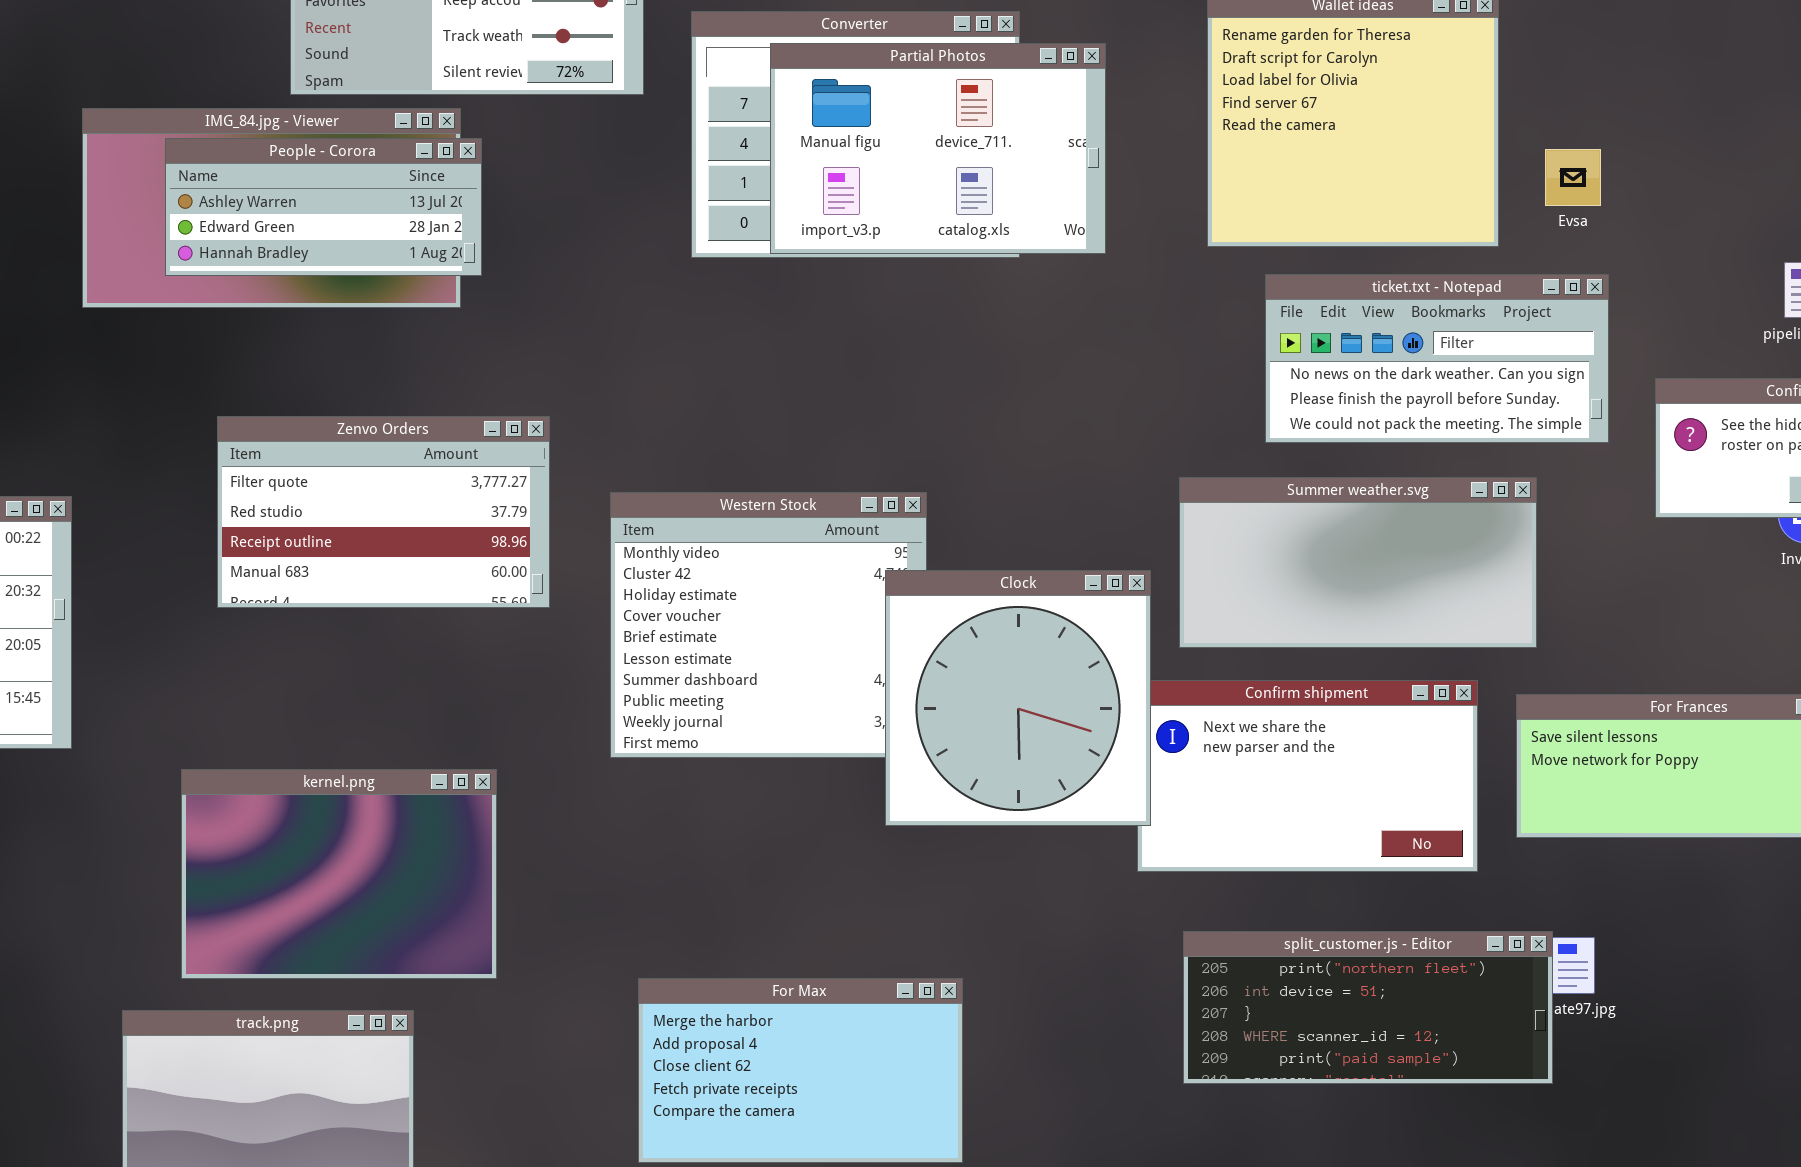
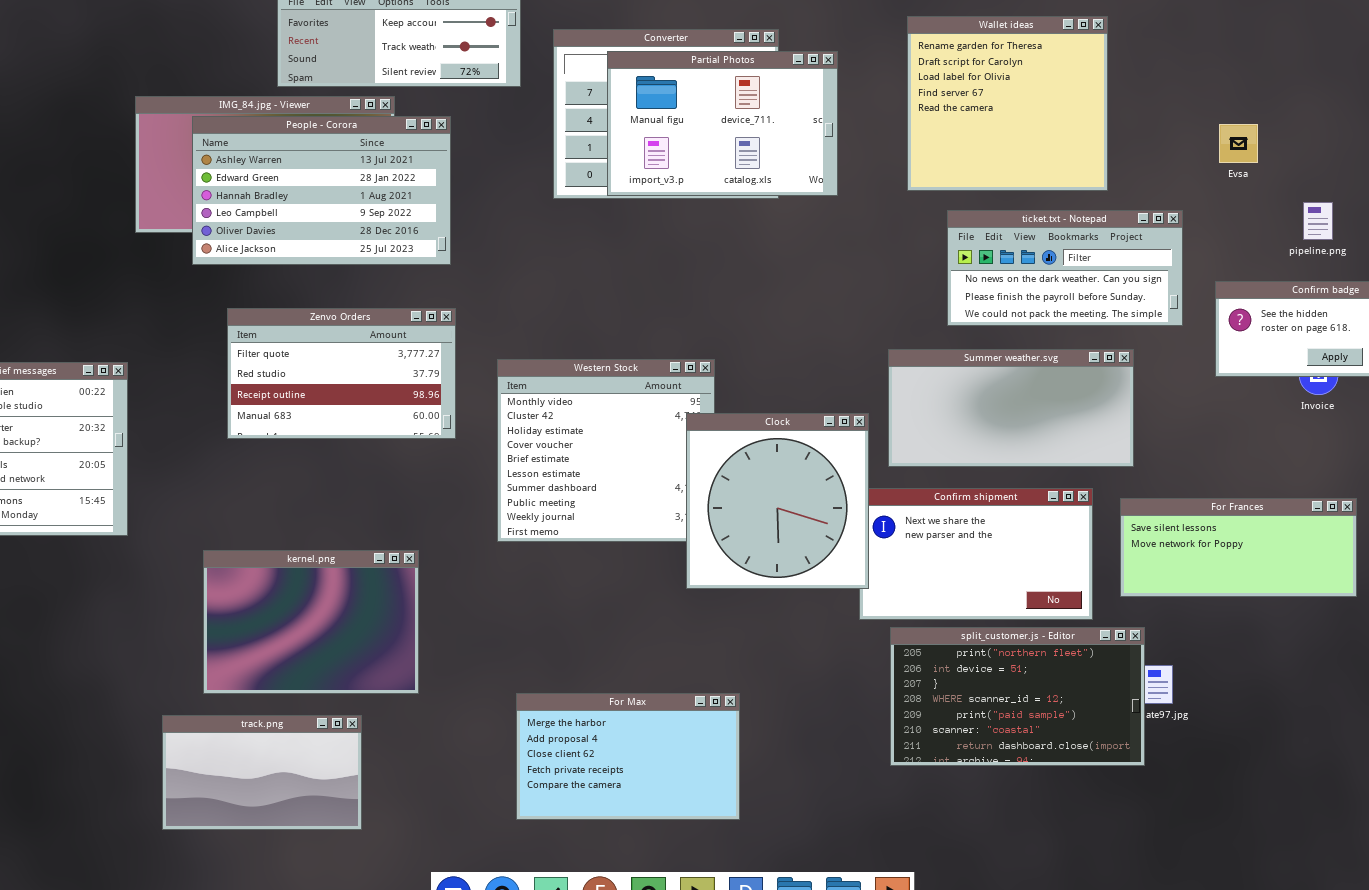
People - Corora: [165,138,482,276] -> [192,116,451,265], resized
Evsa: [1545,149,1601,206] -> [1219,124,1258,163], moved
split_customer.js - Editor: [1183,931,1553,1084] -> [890,627,1145,766], resized

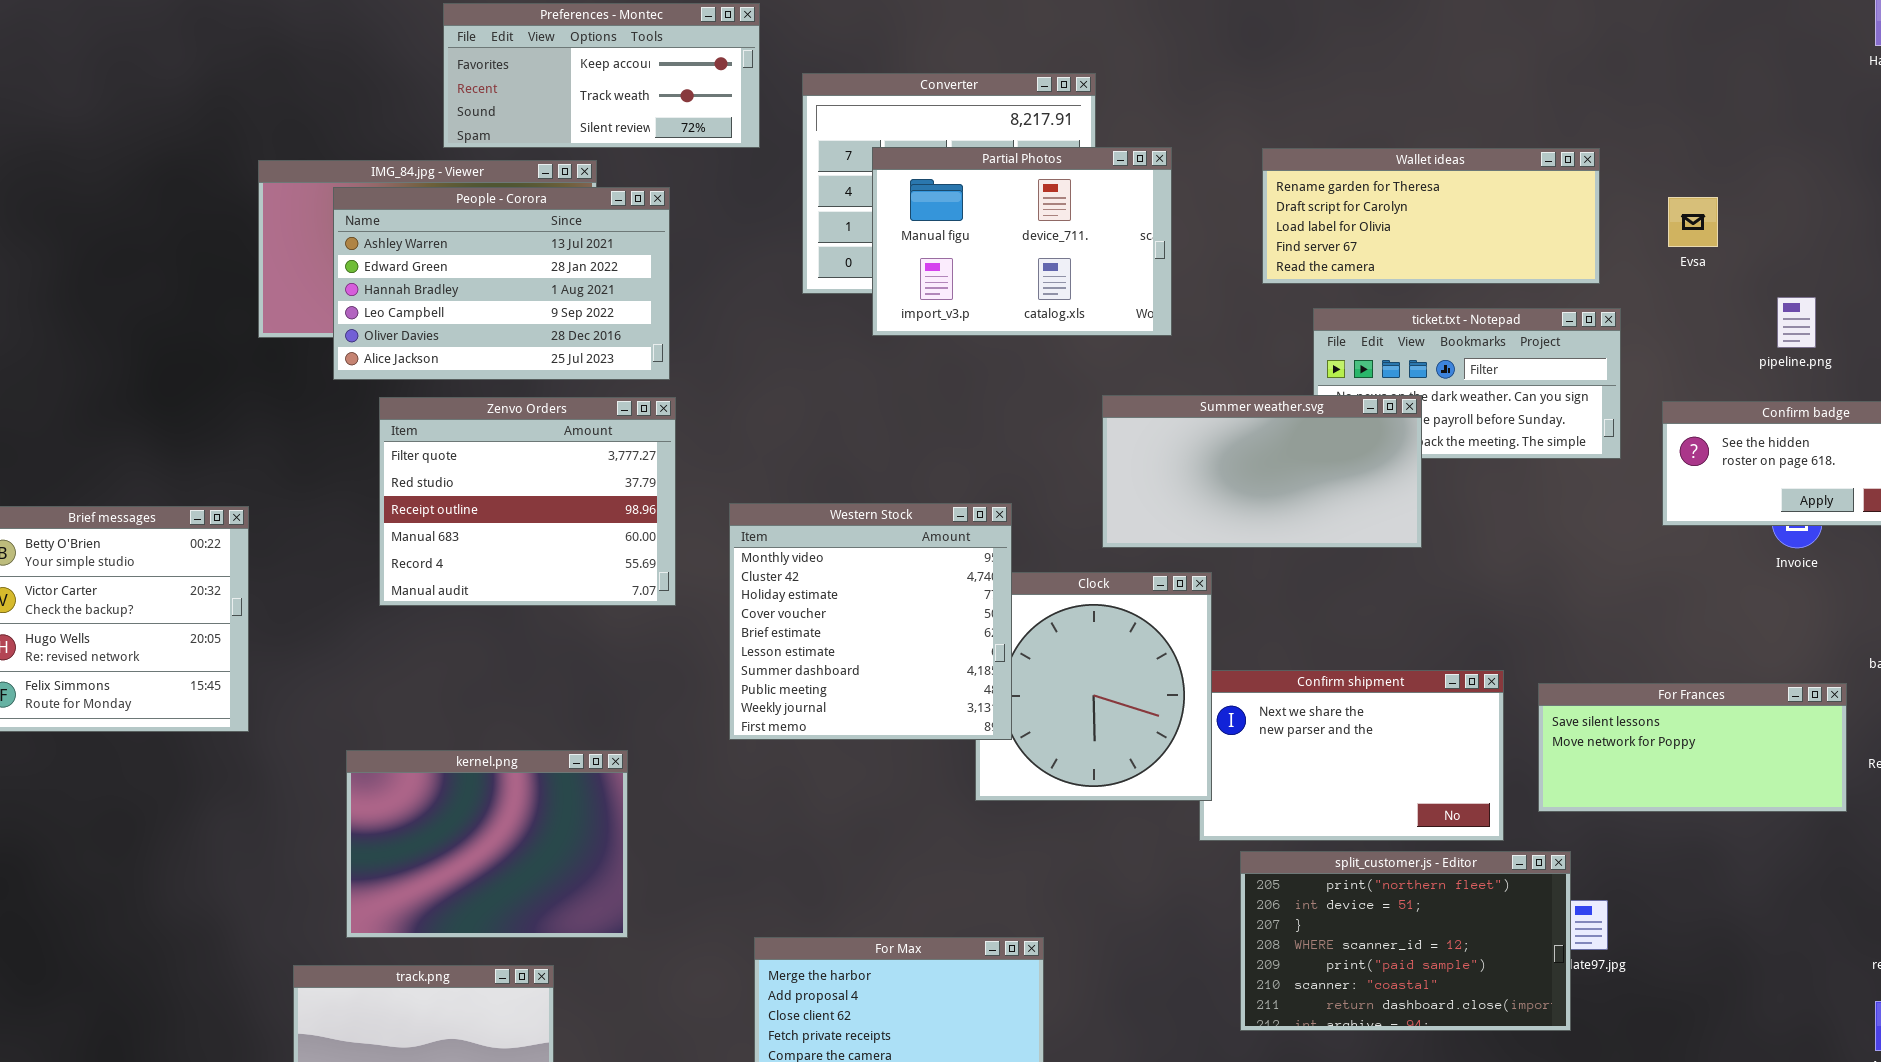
Wallet ideas: [907,16,1108,191] -> [1262,148,1600,284], resized
Partial Photos: [607,51,838,196] -> [872,147,1172,336], moved
Zenvo Orders: [227,308,456,439] -> [379,397,676,606], resized
Summer weather.svg: [888,349,1134,467] -> [1102,395,1422,548], moved
Western Stock: [497,359,715,542] -> [729,503,1012,740], raised

